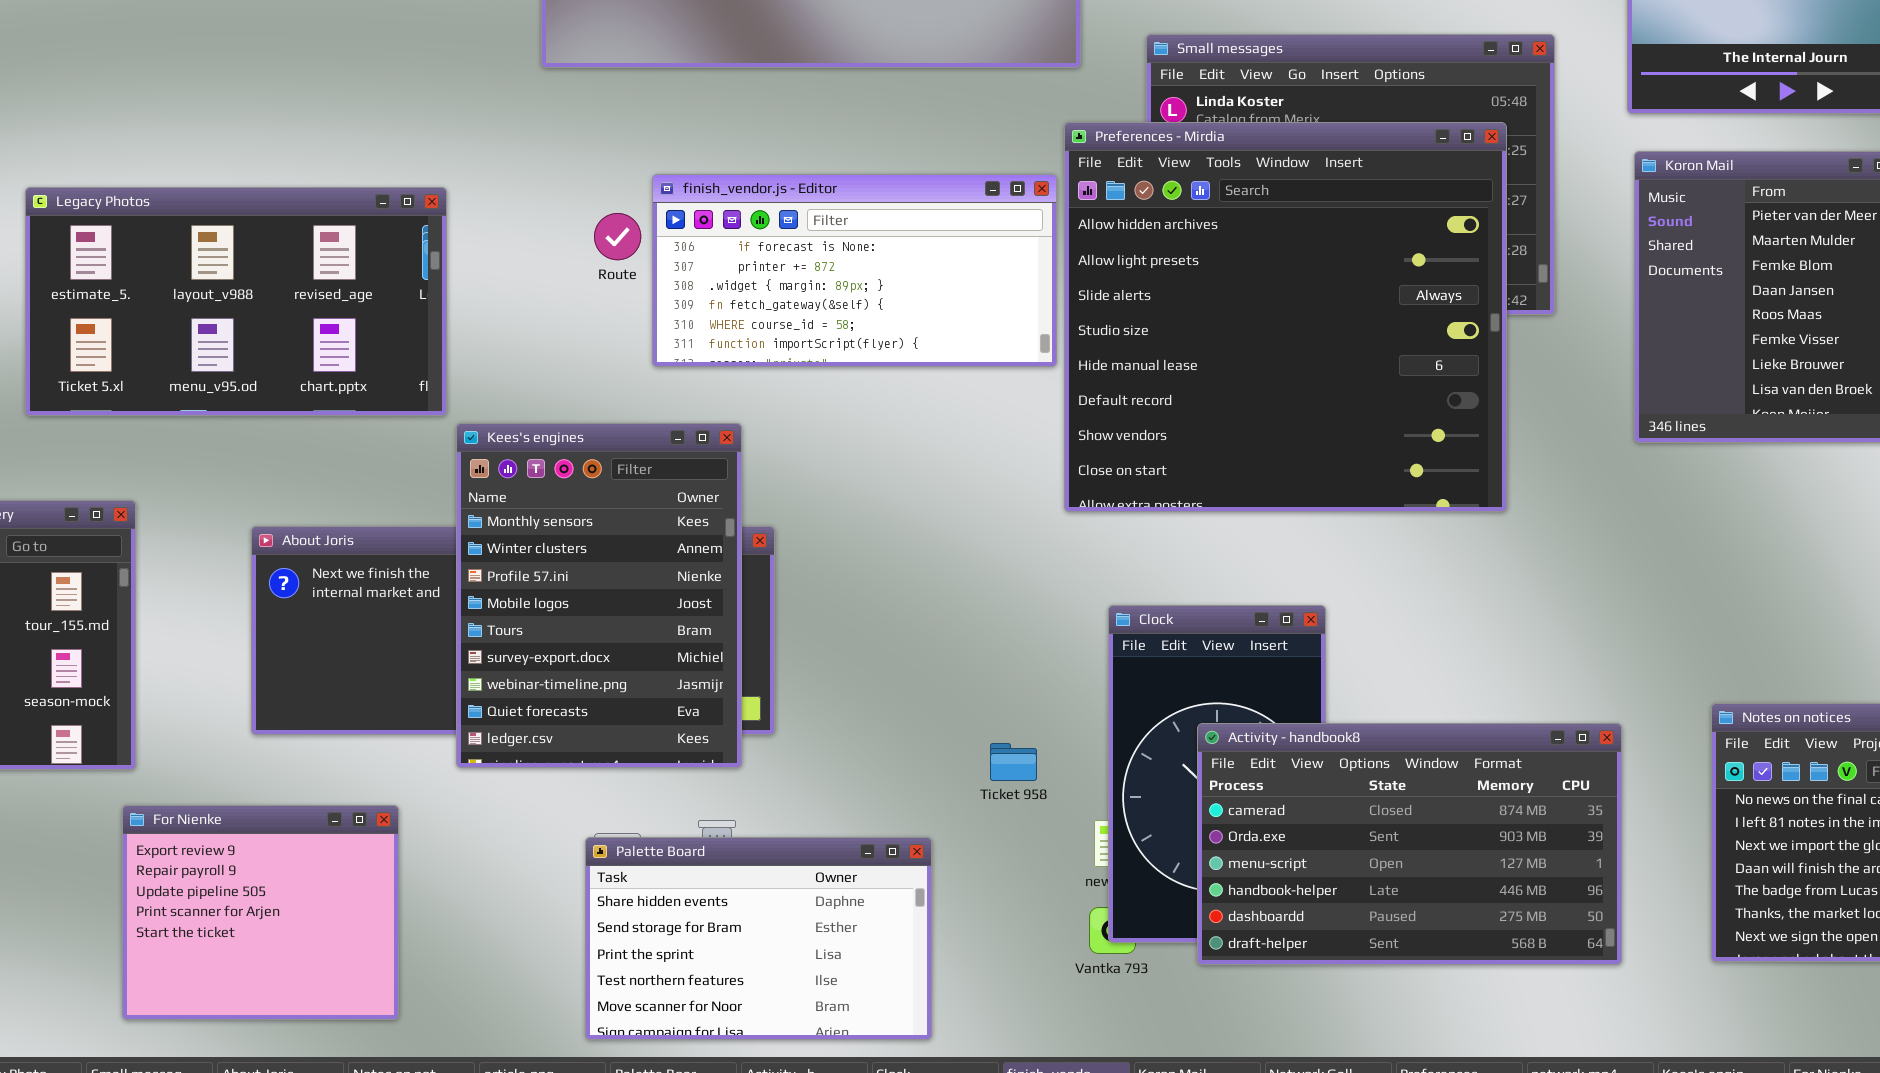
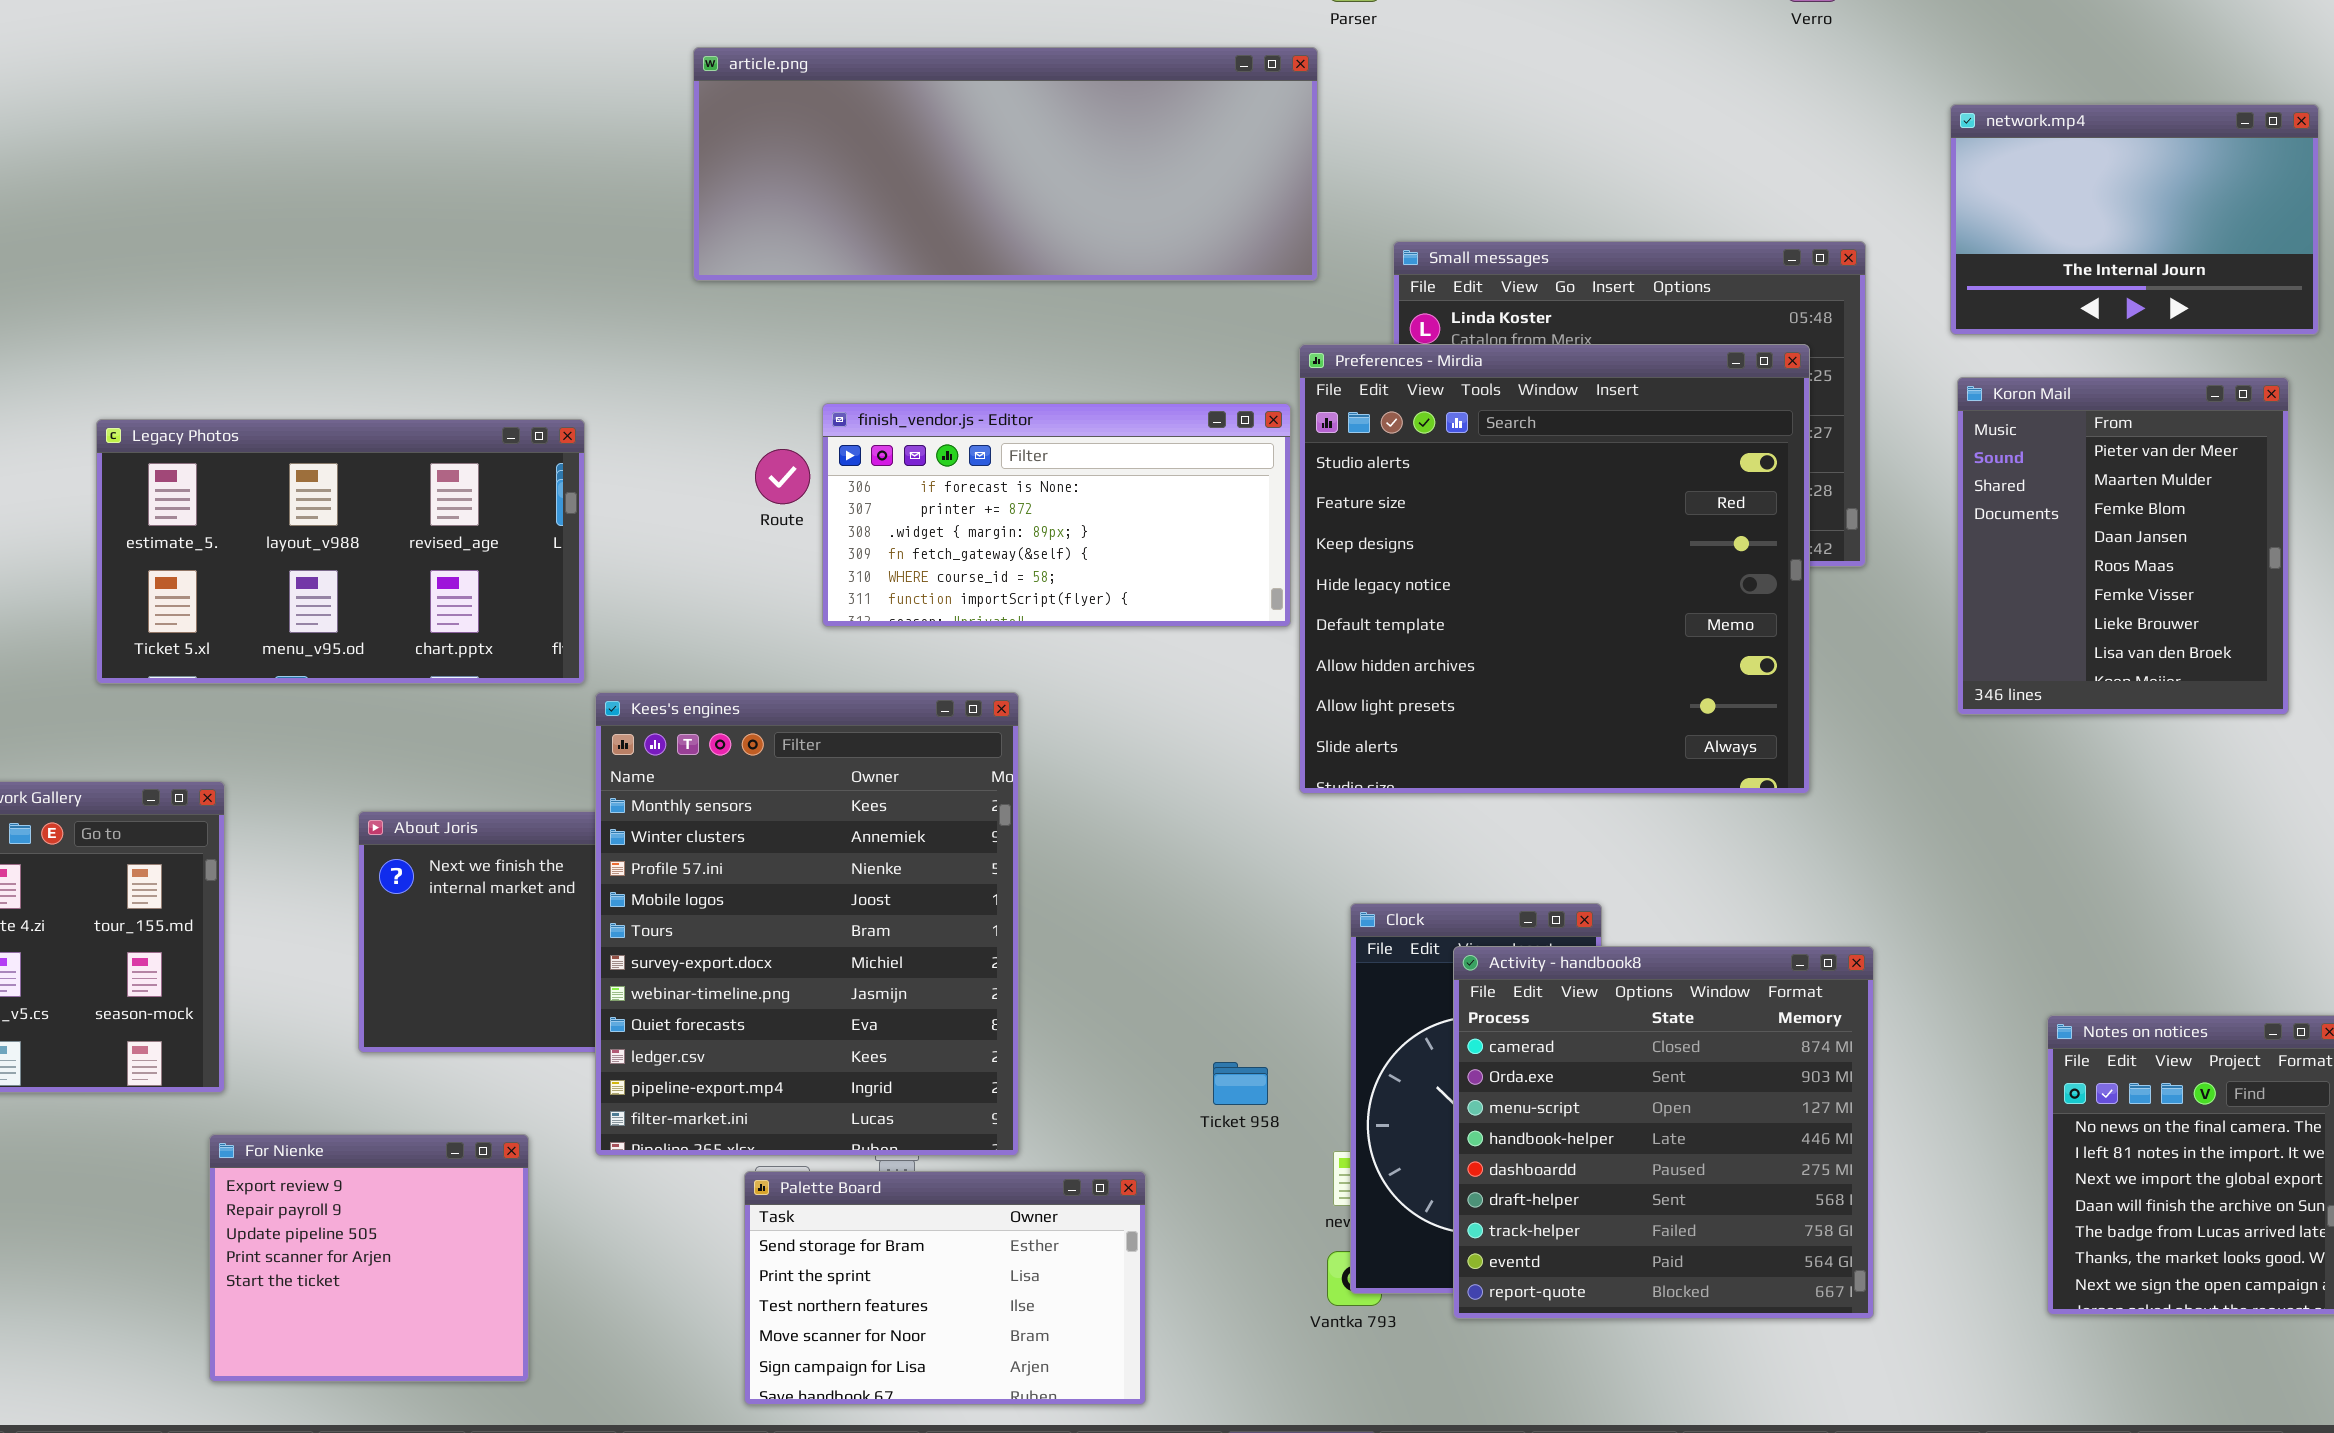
Preferences - Mirdia: [1064,122,1507,512] -> [1299,344,1810,794], scrolled up 5 rows
Kees's engines: [456,423,742,768] -> [595,692,1019,1156], resized
Activity - handbook8: [1197,723,1622,965] -> [1453,946,1874,1319], resized
Palette Board: [585,837,932,1040] -> [744,1171,1146,1405], scrolled down 1 row

